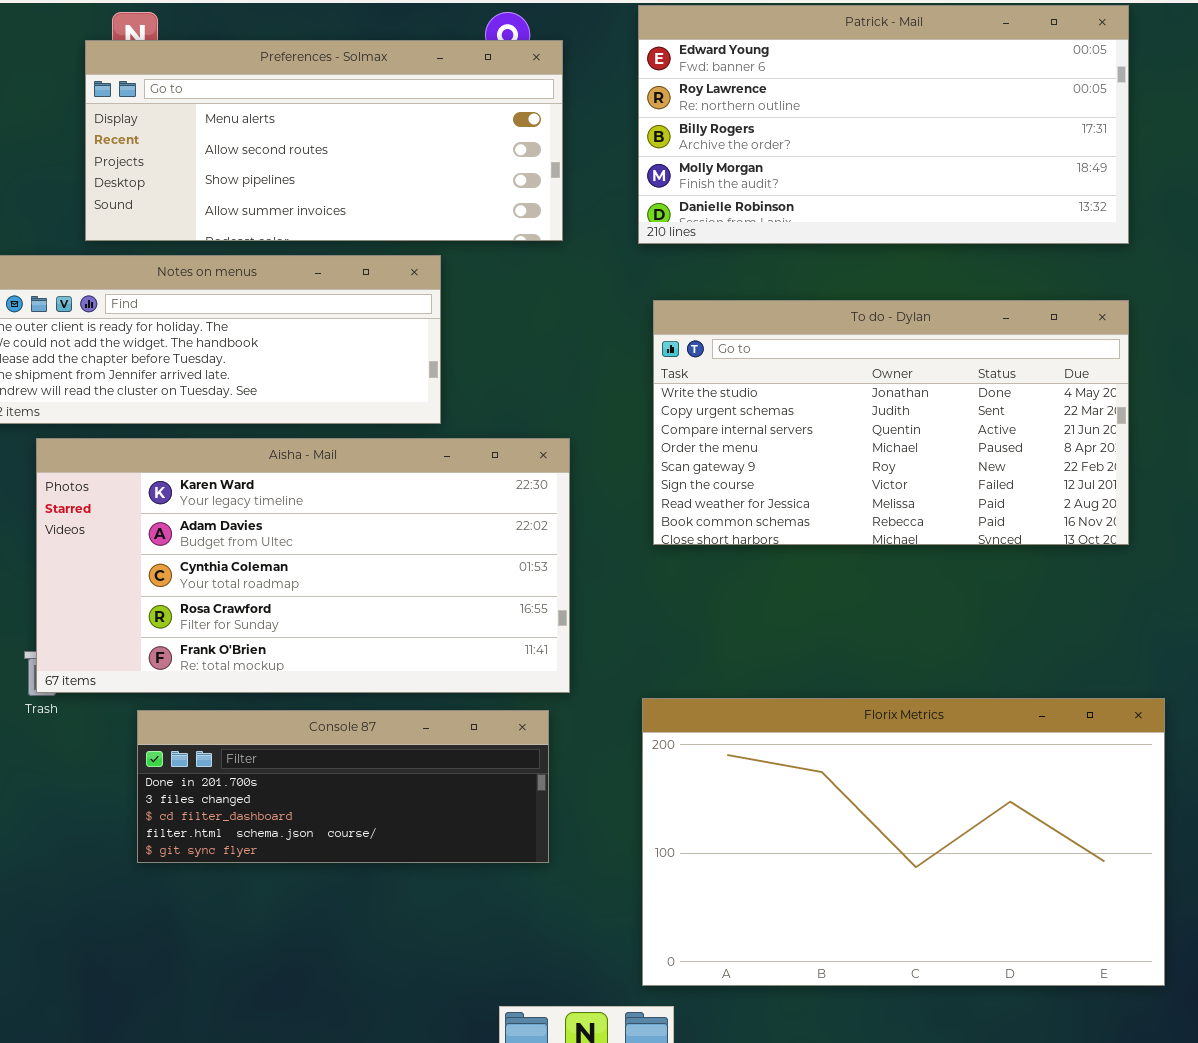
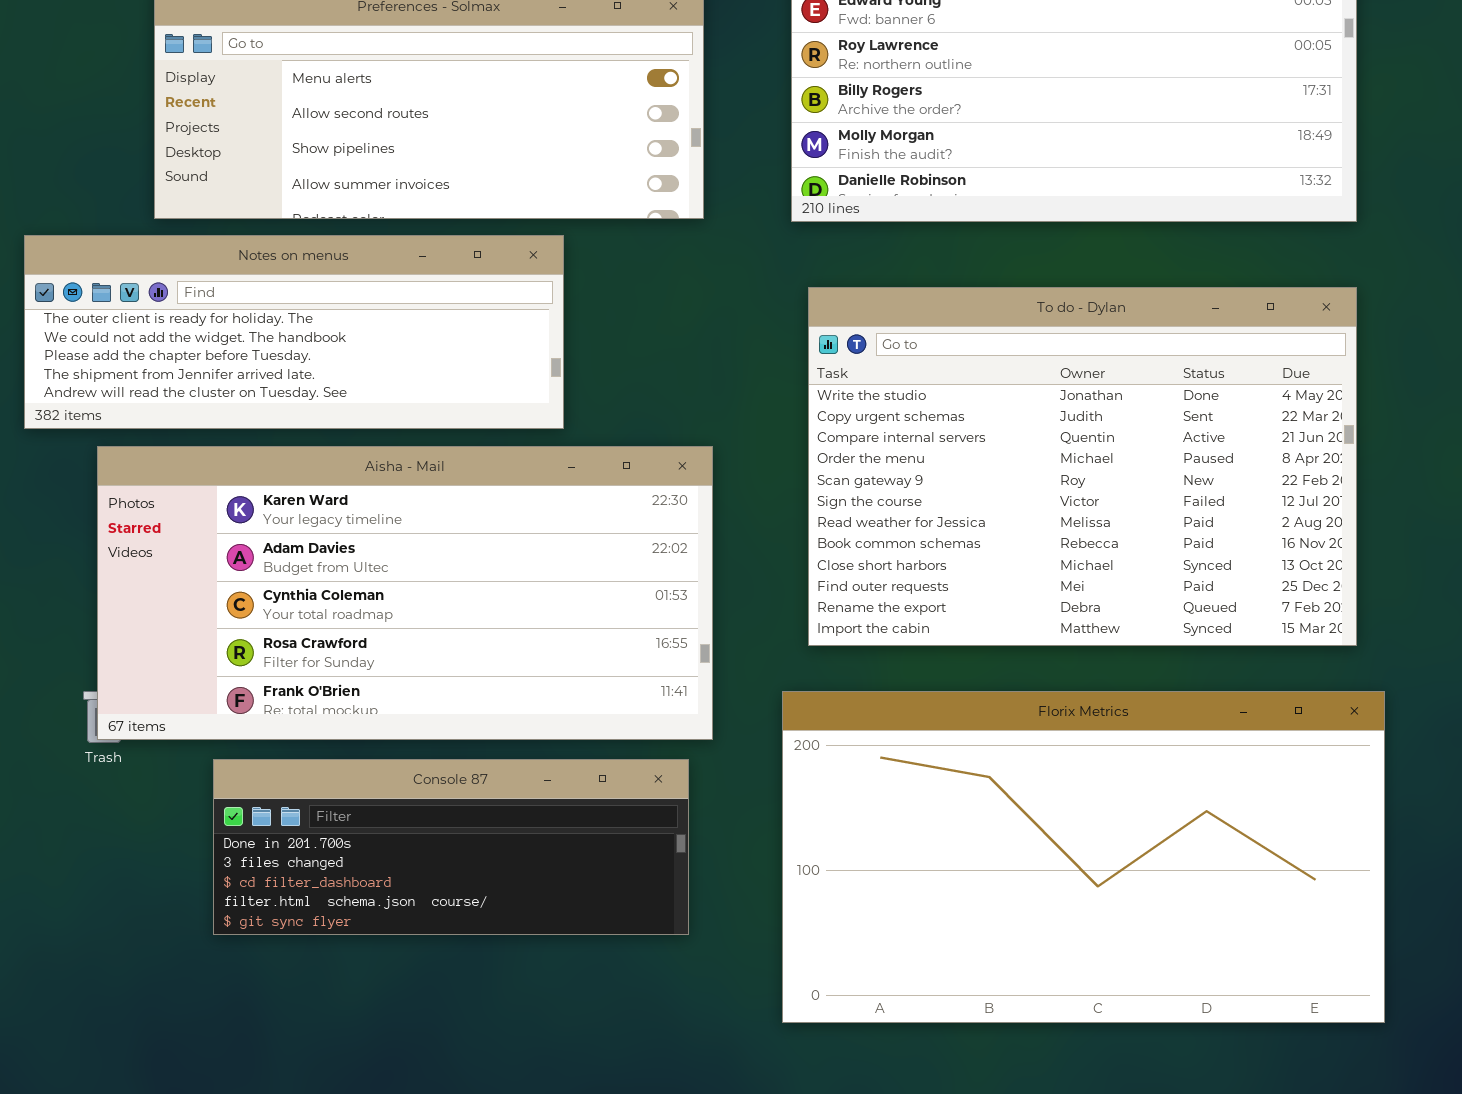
To do - Dylan: [653,300,1129,545] -> [808,287,1357,646], resized
Florix Metrics: [642,698,1165,986] -> [782,691,1385,1023], moved

